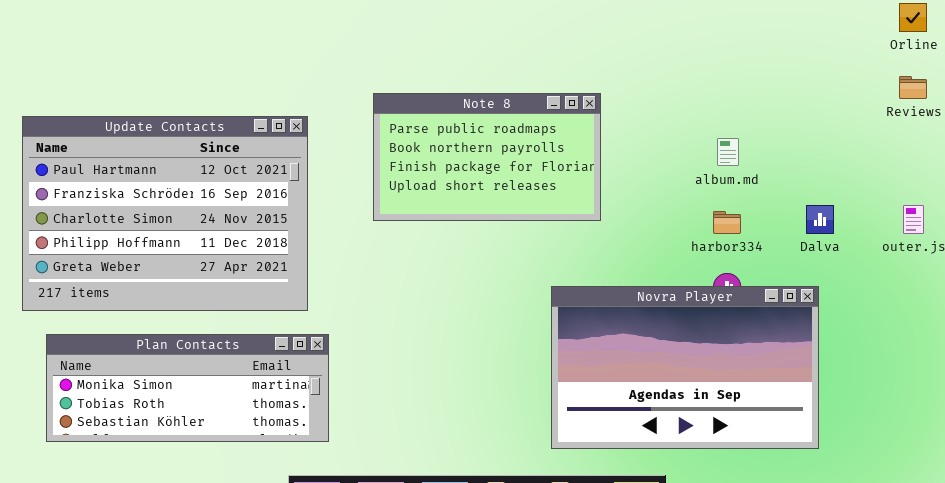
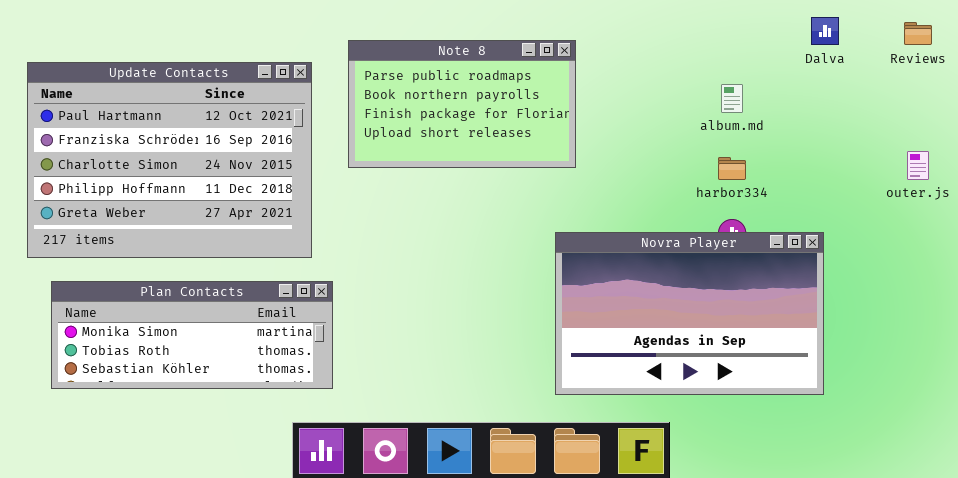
Note 8: [373,93,601,221] -> [348,40,576,168], moved
Dalva: [806,205,834,234] -> [811,17,839,45], moved

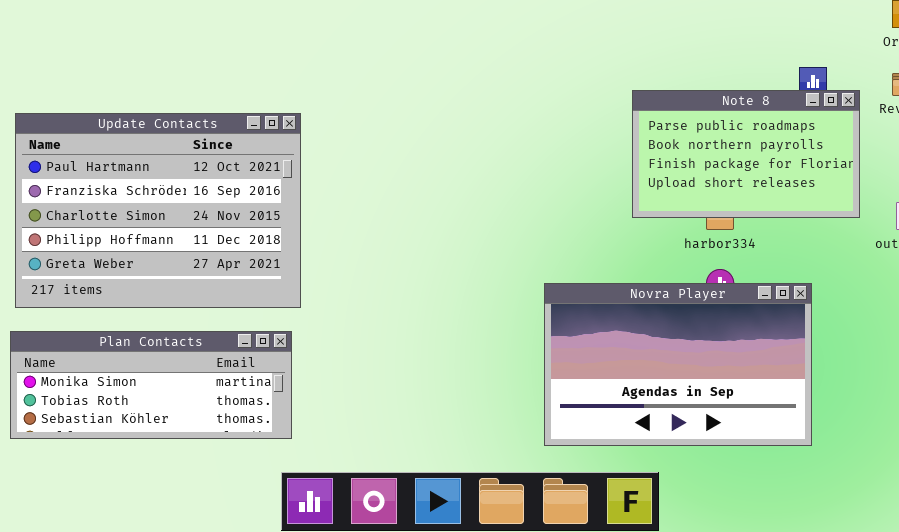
Note 8: [348,40,576,168] -> [632,90,860,218], moved
Plan Contacts: [51,281,333,389] -> [10,331,292,439], moved

